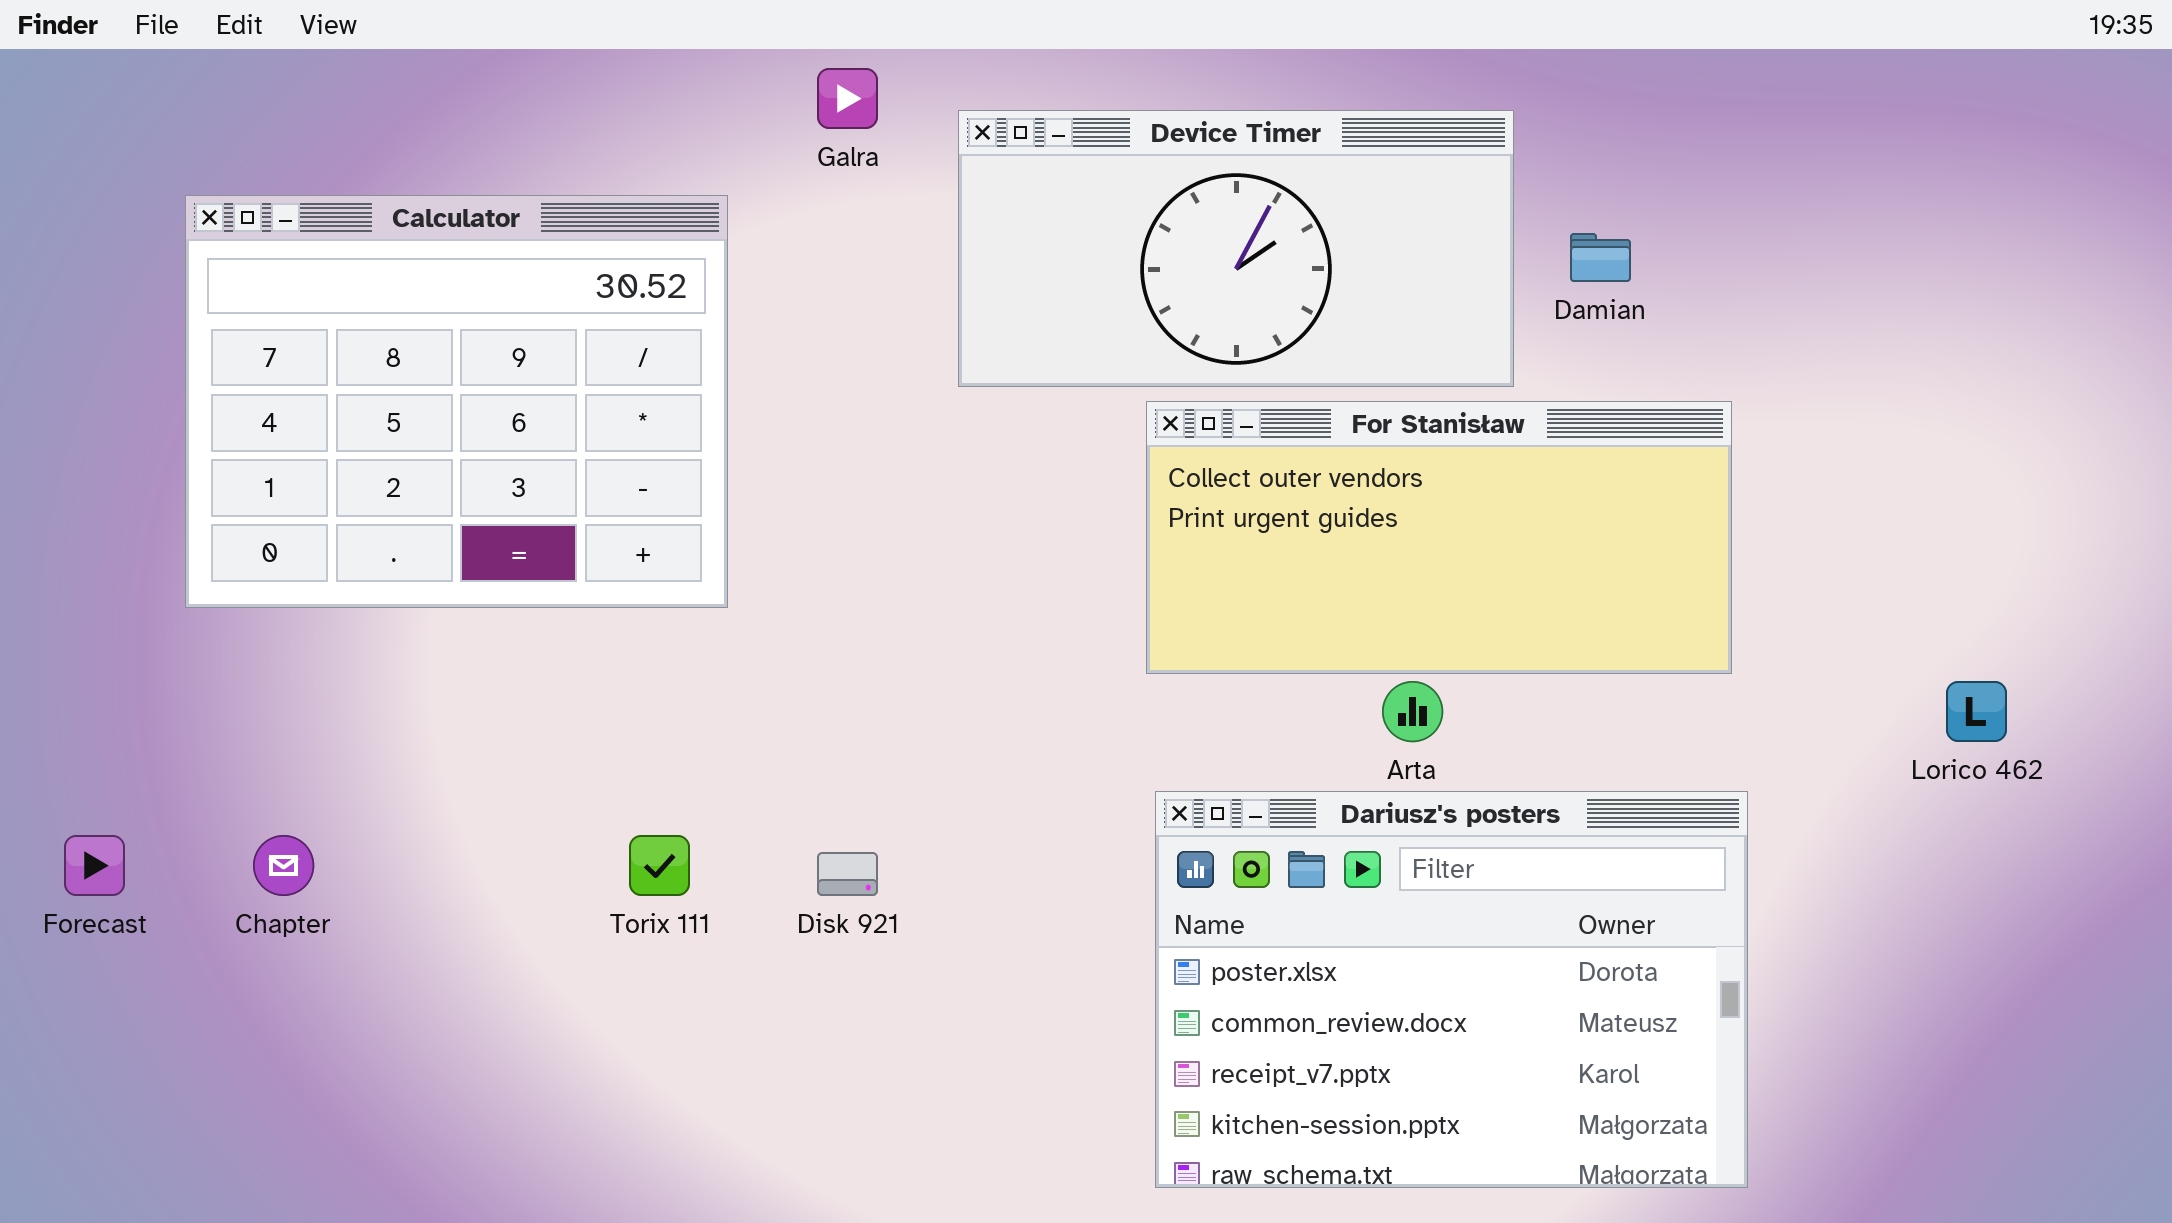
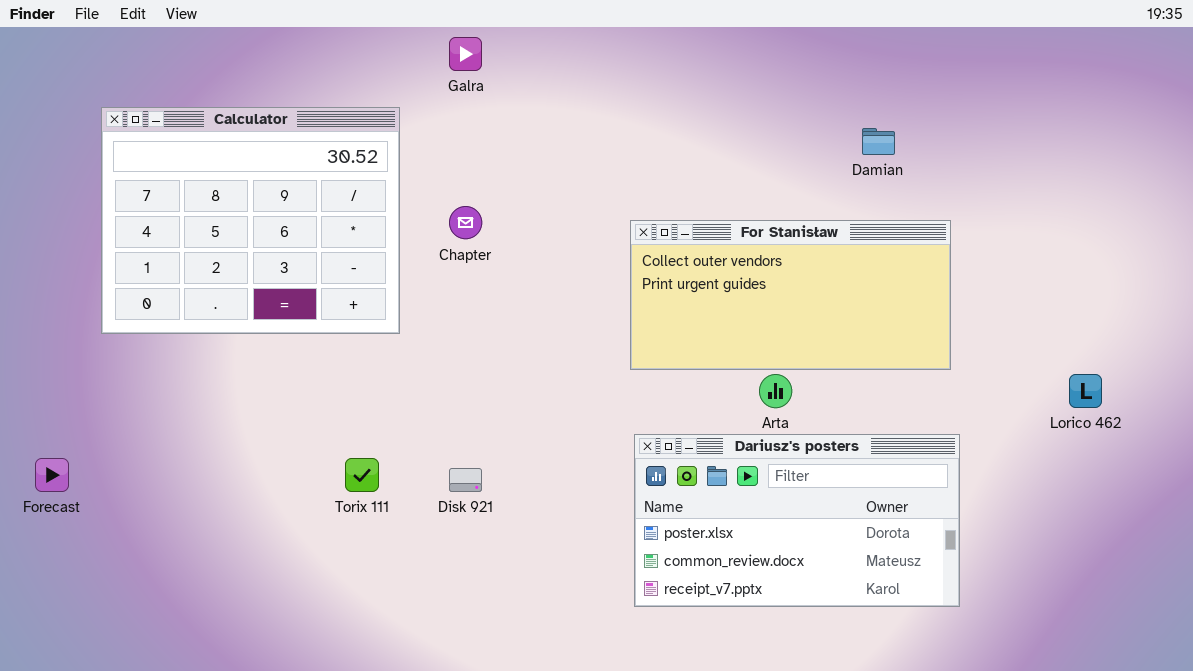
Device Timer: [958,110,1514,387] -> none, closed
Dariusz's posters: [1155,791,1748,1188] -> [634,434,960,607], resized
Chapter: [253,835,314,896] -> [449,206,482,239], moved

